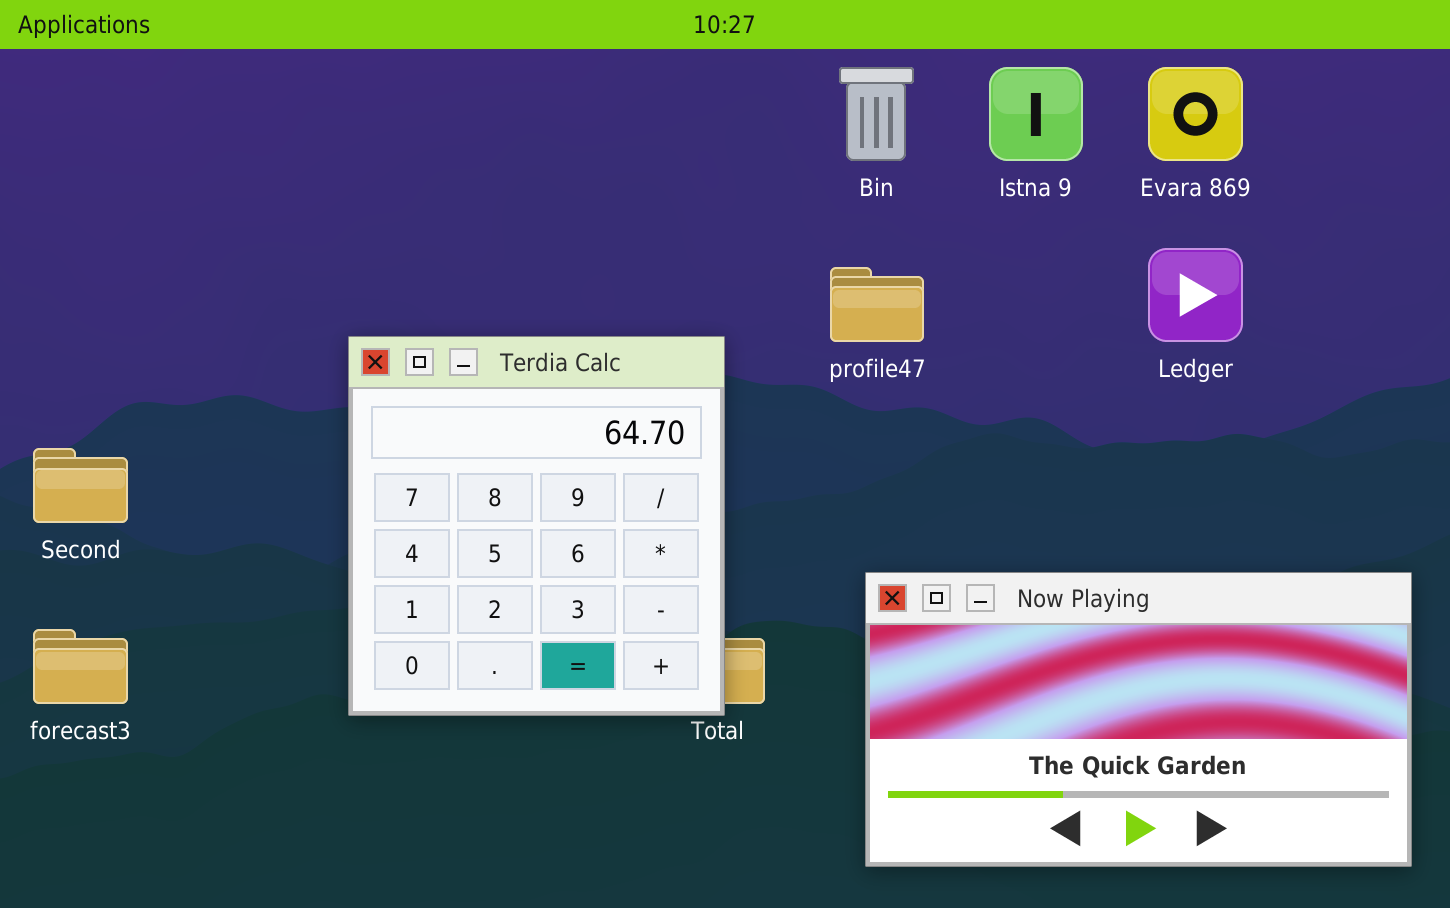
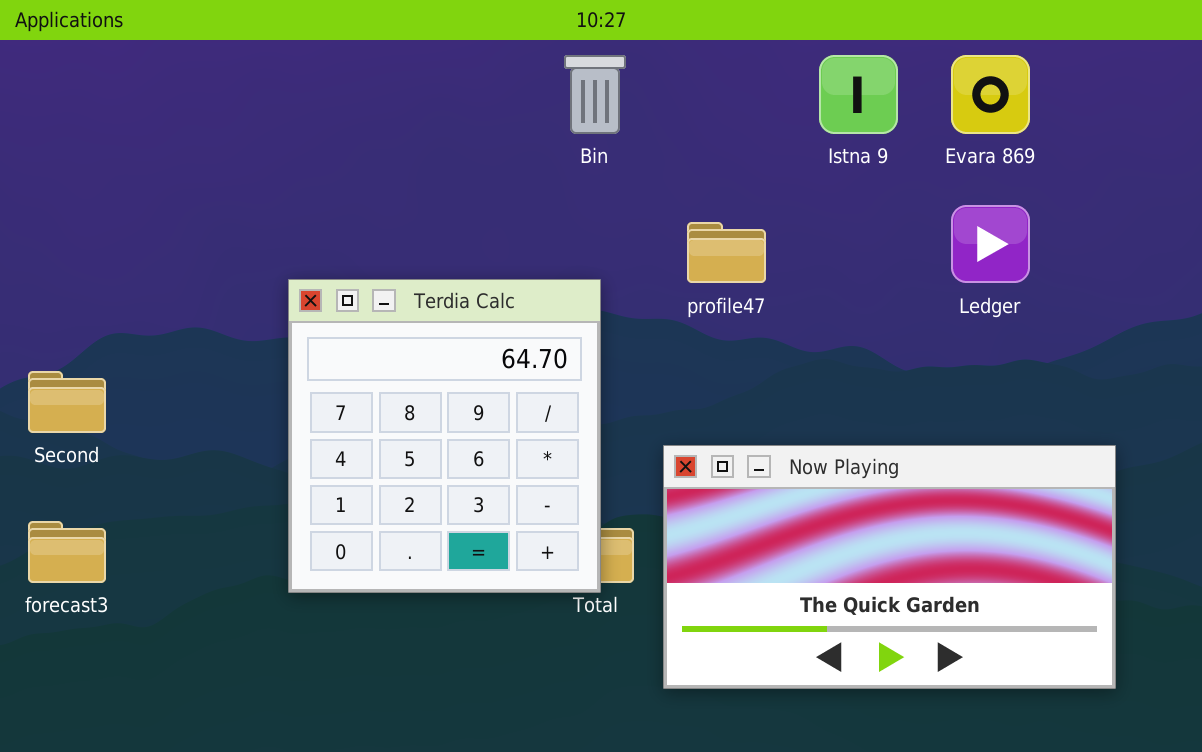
Bin: [839,67,914,161] -> [564,55,626,134], moved
Now Playing: [865,572,1412,867] -> [663,445,1116,689], moved

